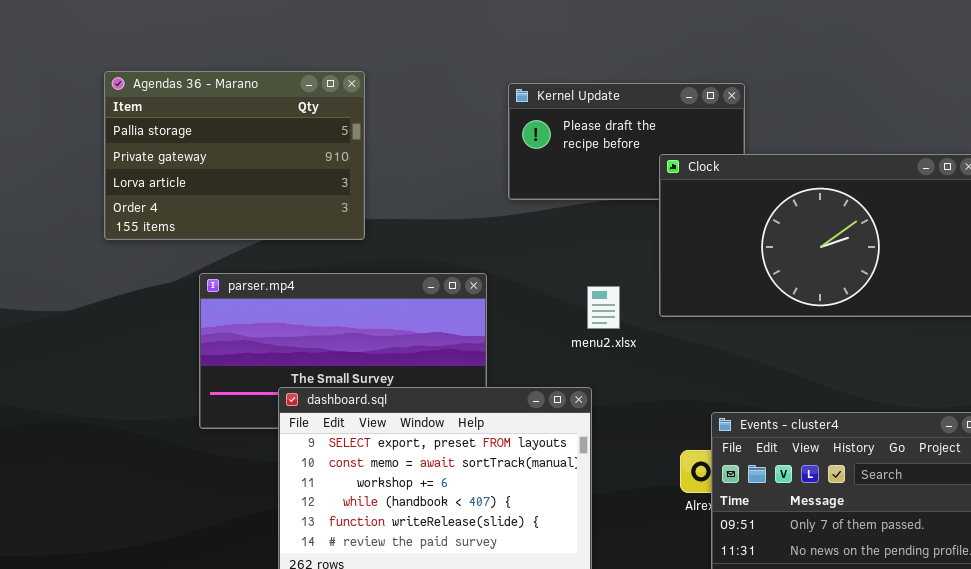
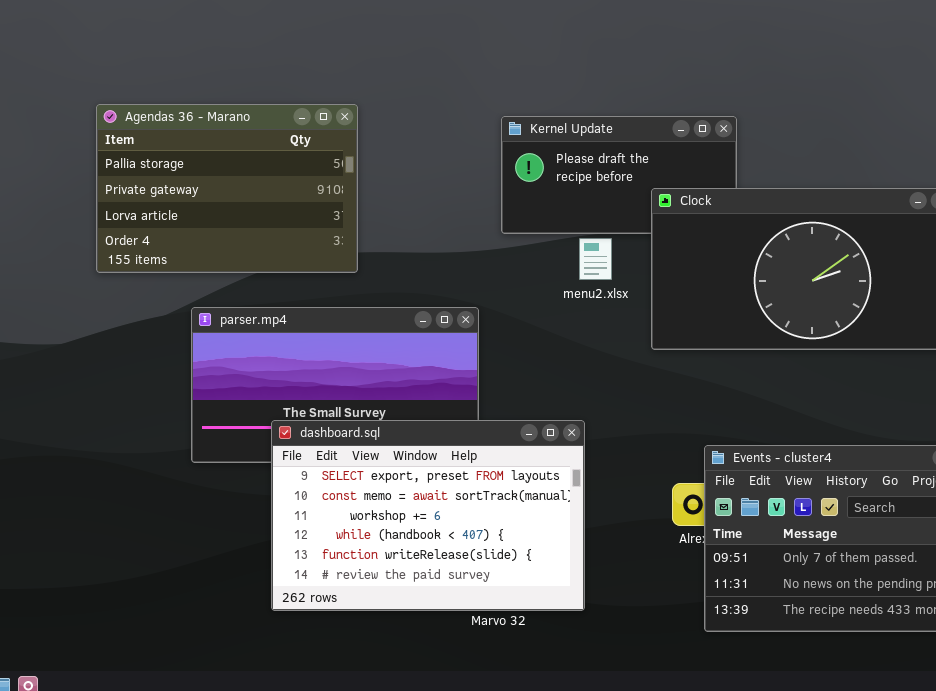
menu2.xlsx: [587,286,620,329] -> [579,238,612,280], moved

